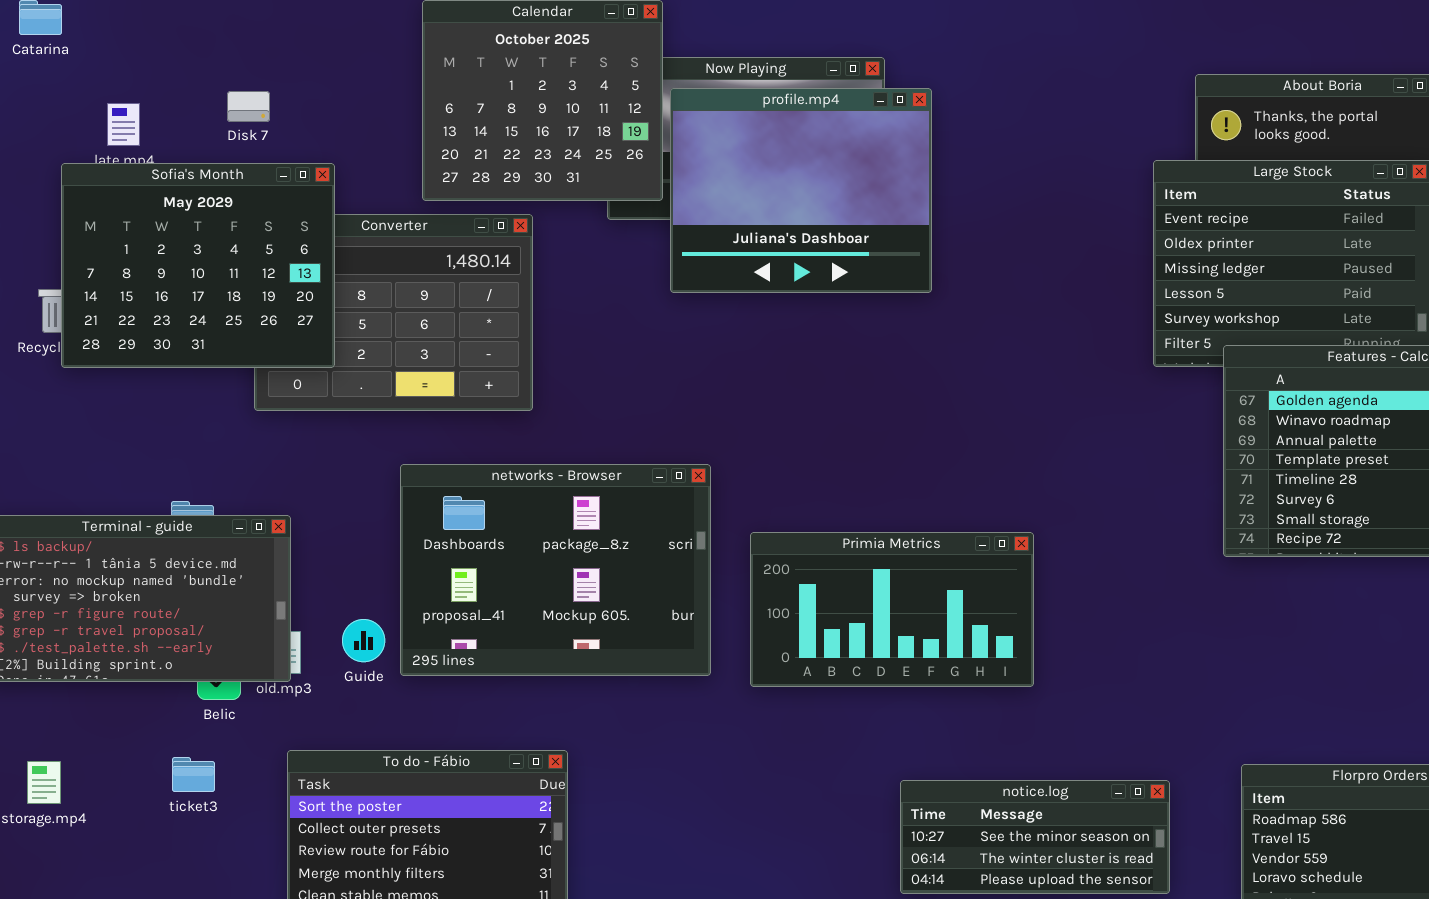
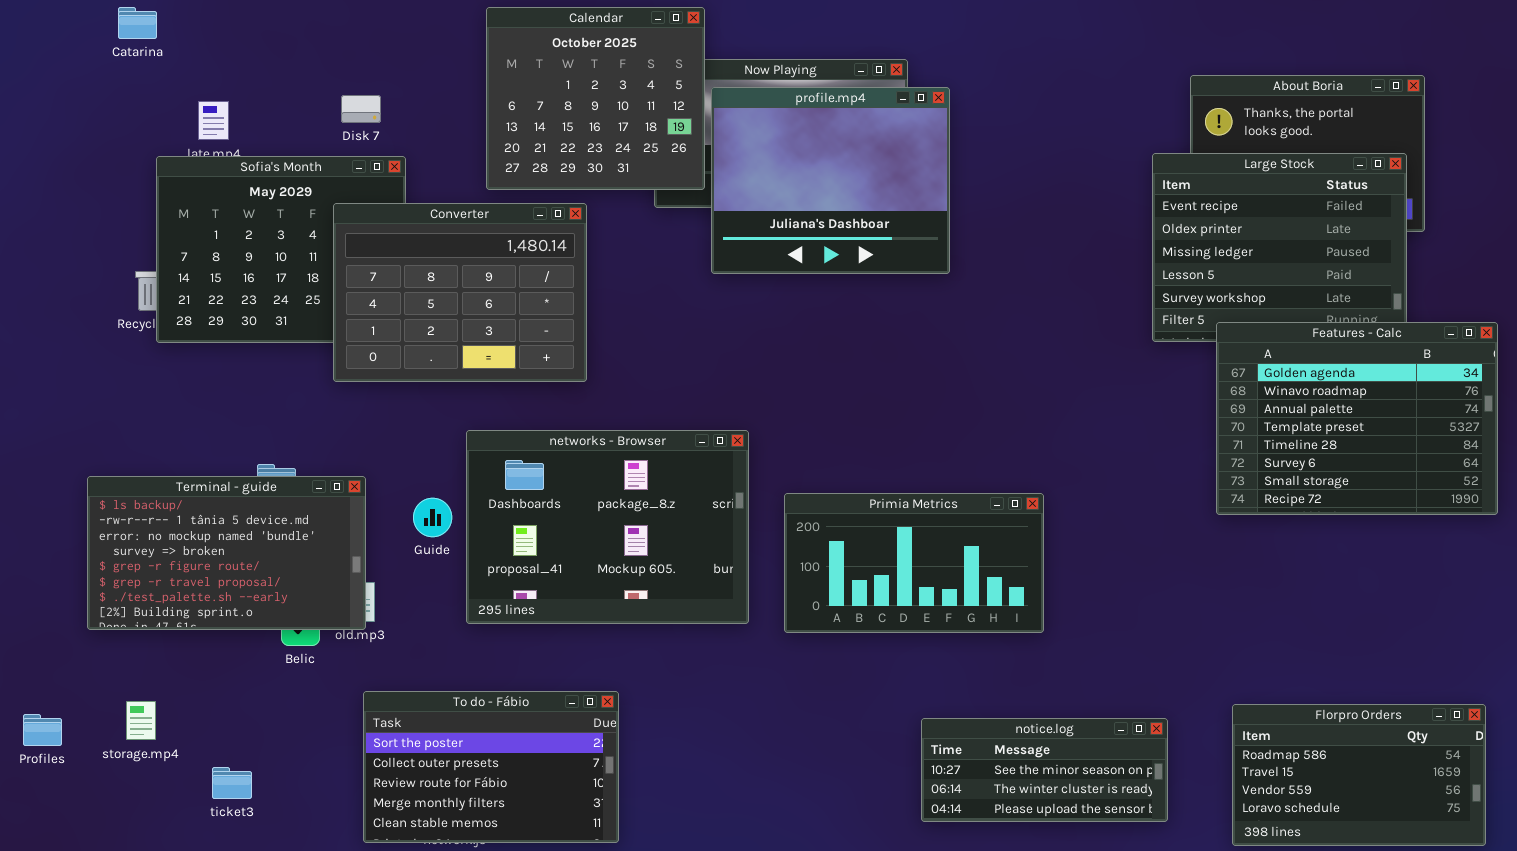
Disk 7: [227,91,270,122] -> [341,95,381,123], moved
Converter: [254,214,533,411] -> [333,203,587,382], raised
Guide: [342,619,385,662] -> [413,498,452,537], moved
ticket3: [172,757,215,792] -> [212,767,252,799], moved

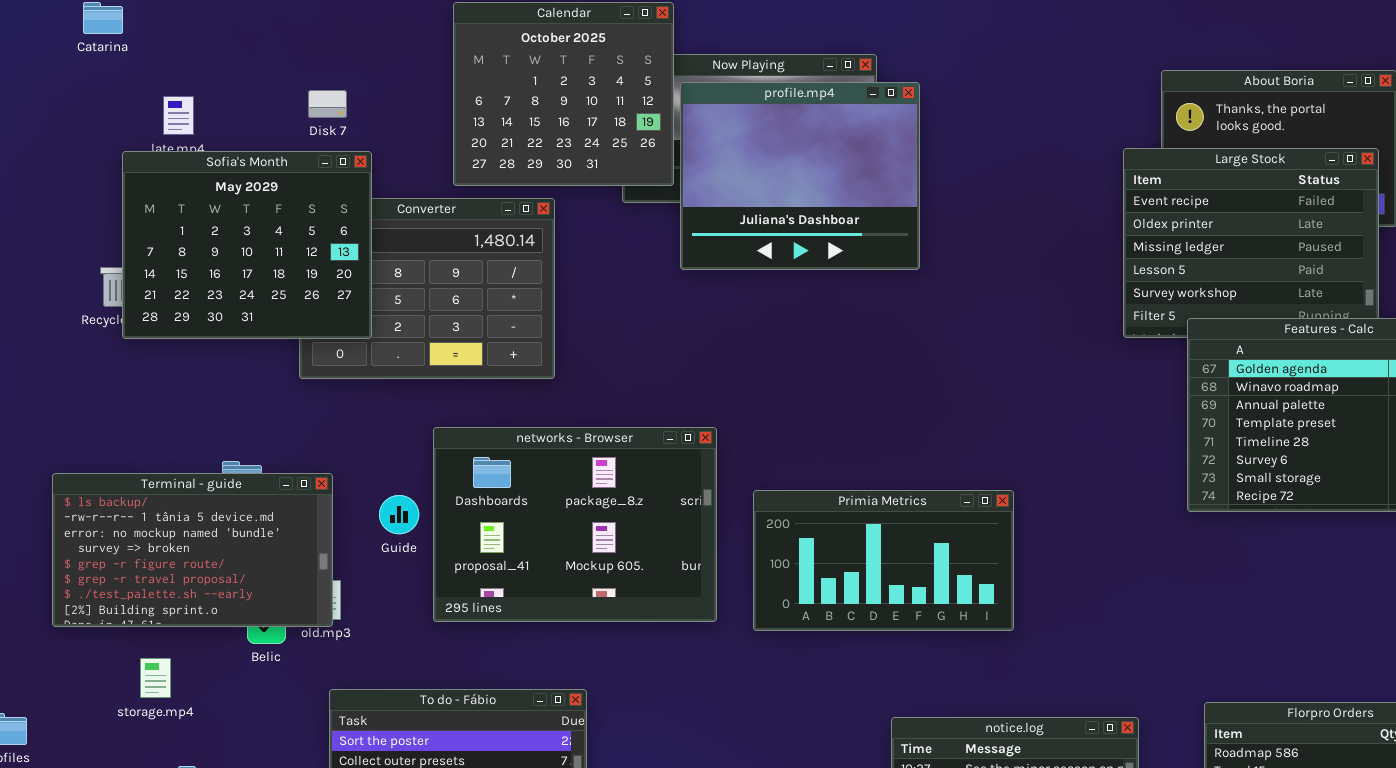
Sofia's Month: [156,156,406,343] -> [122,151,372,339], raised
storage.mp4: [126,701,156,740] -> [140,658,171,698], moved

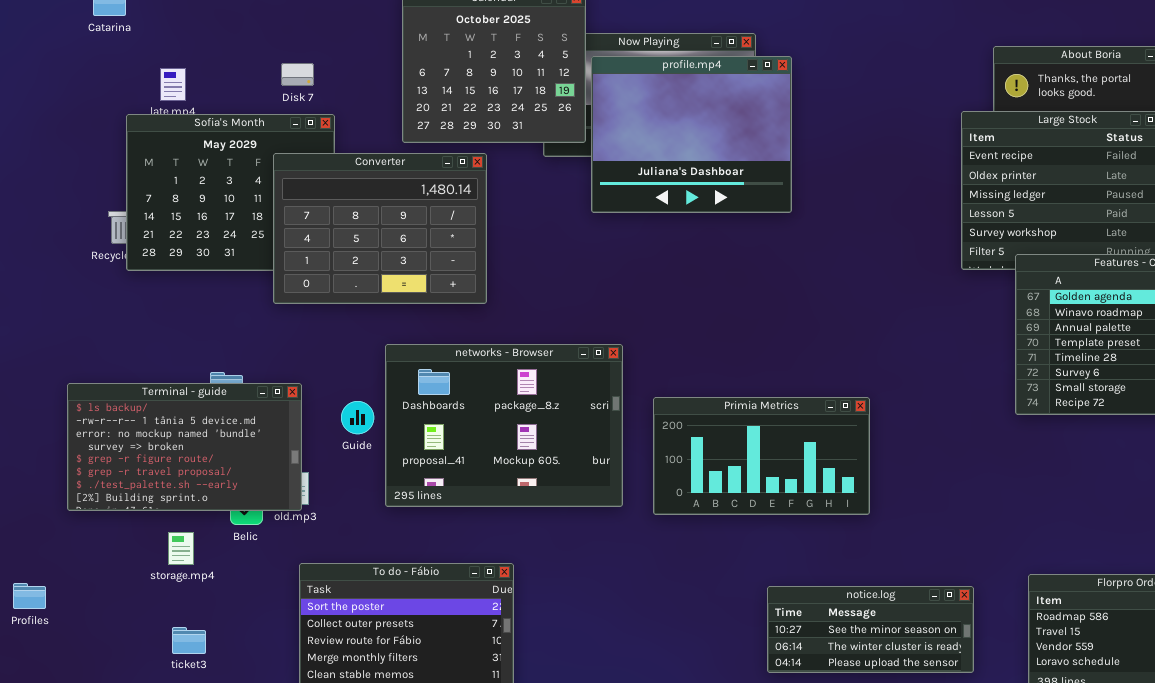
Converter: [299,198,555,379] -> [273,153,487,304], raised
storage.mp4: [140,658,171,698] -> [168,532,194,565], moved

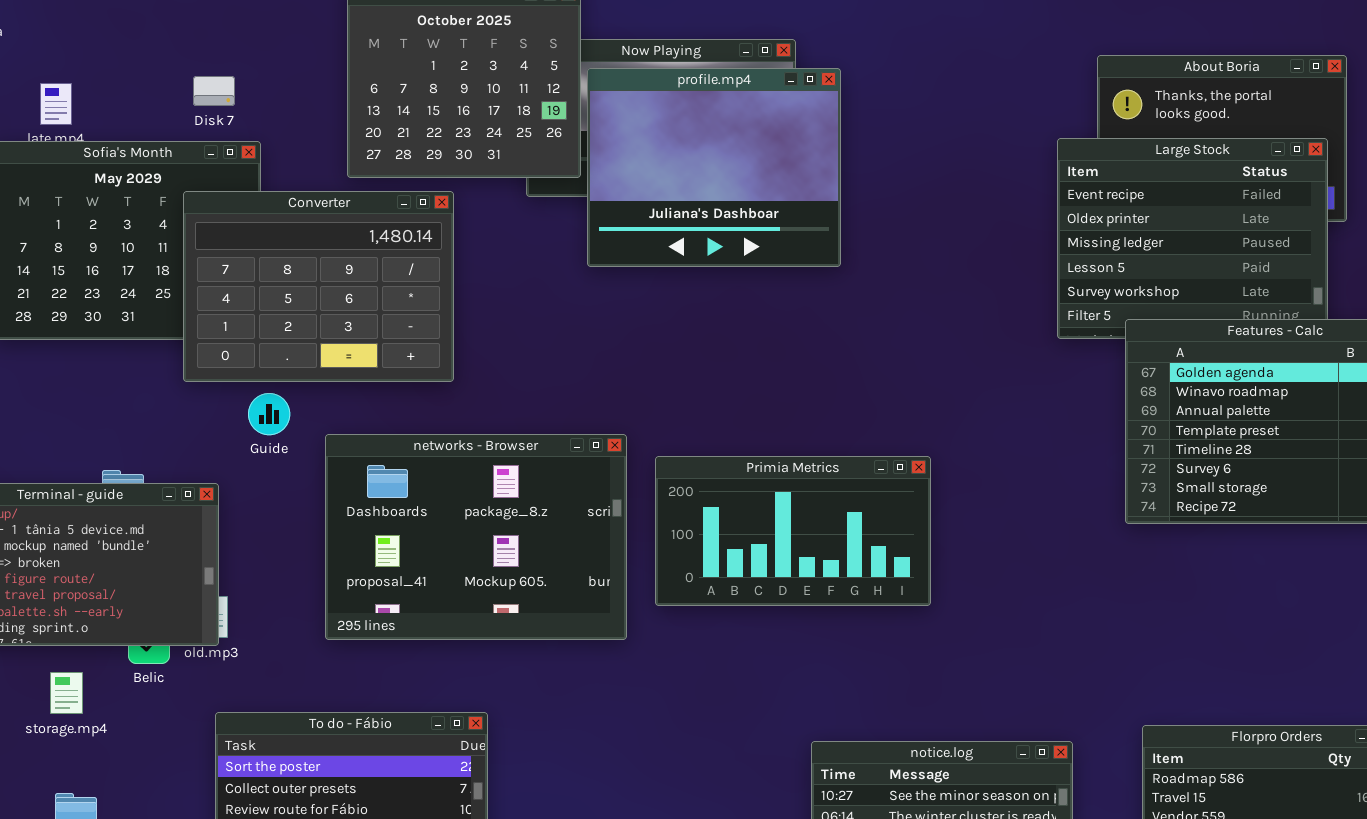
Primia Metrics: [653,397,870,515] -> [655,456,931,606], moved
Guide: [341,401,374,434] -> [248,393,290,435], moved

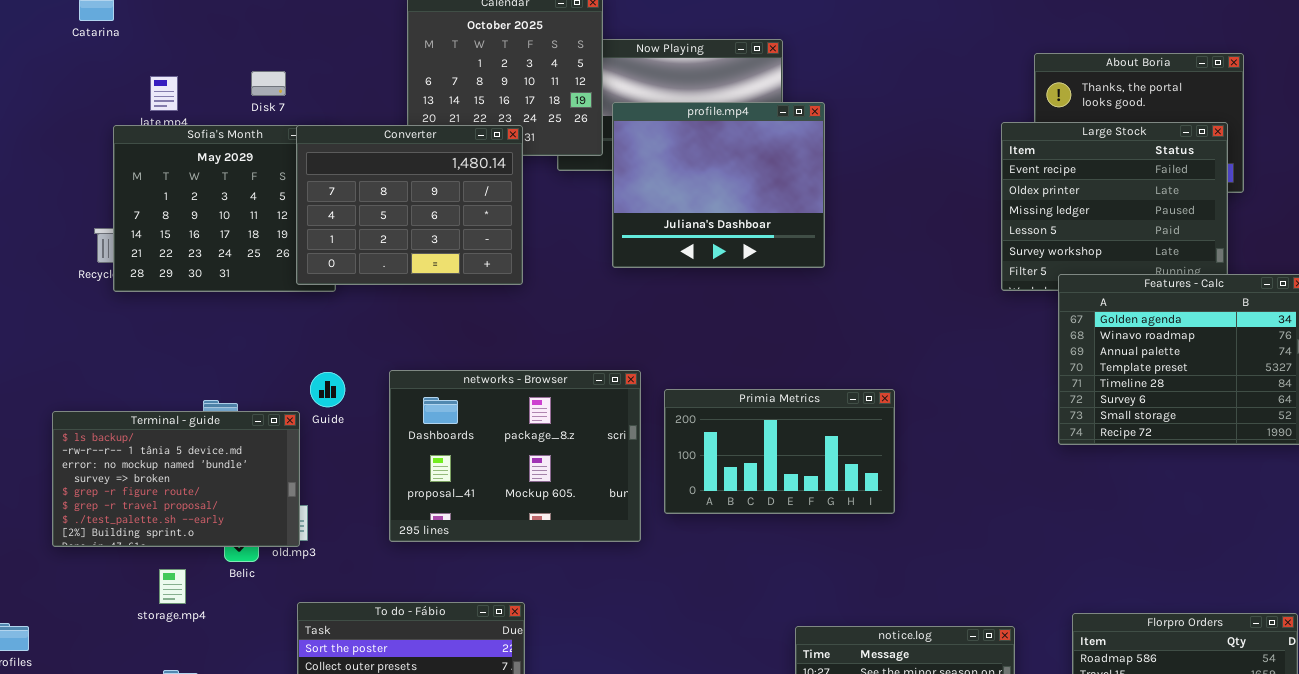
profile.mp4: [587,68,841,267] -> [612,102,825,268], moved
Disk 7: [193,76,235,106] -> [251,71,286,96], moved
Converter: [183,191,454,382] -> [296,125,523,285], moved
Guide: [248,393,290,435] -> [310,372,345,407], moved

